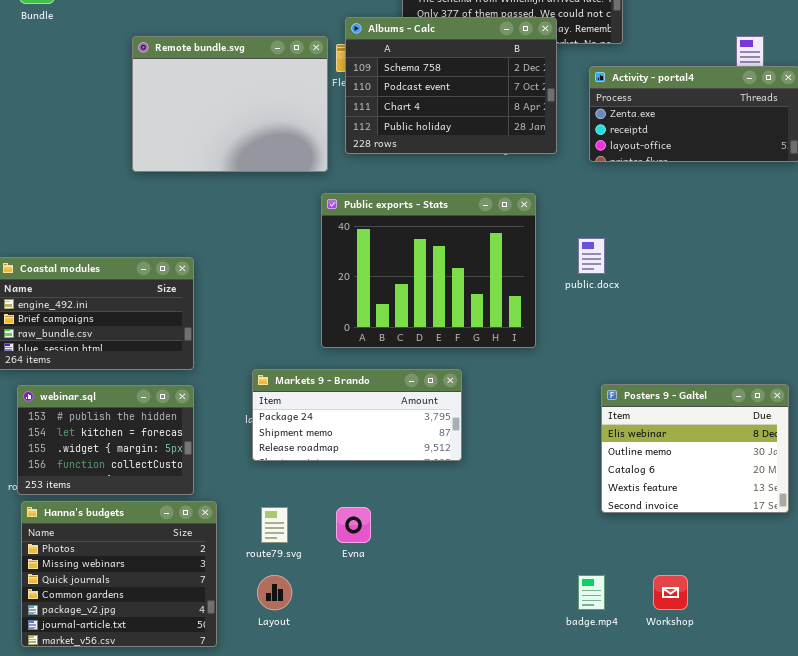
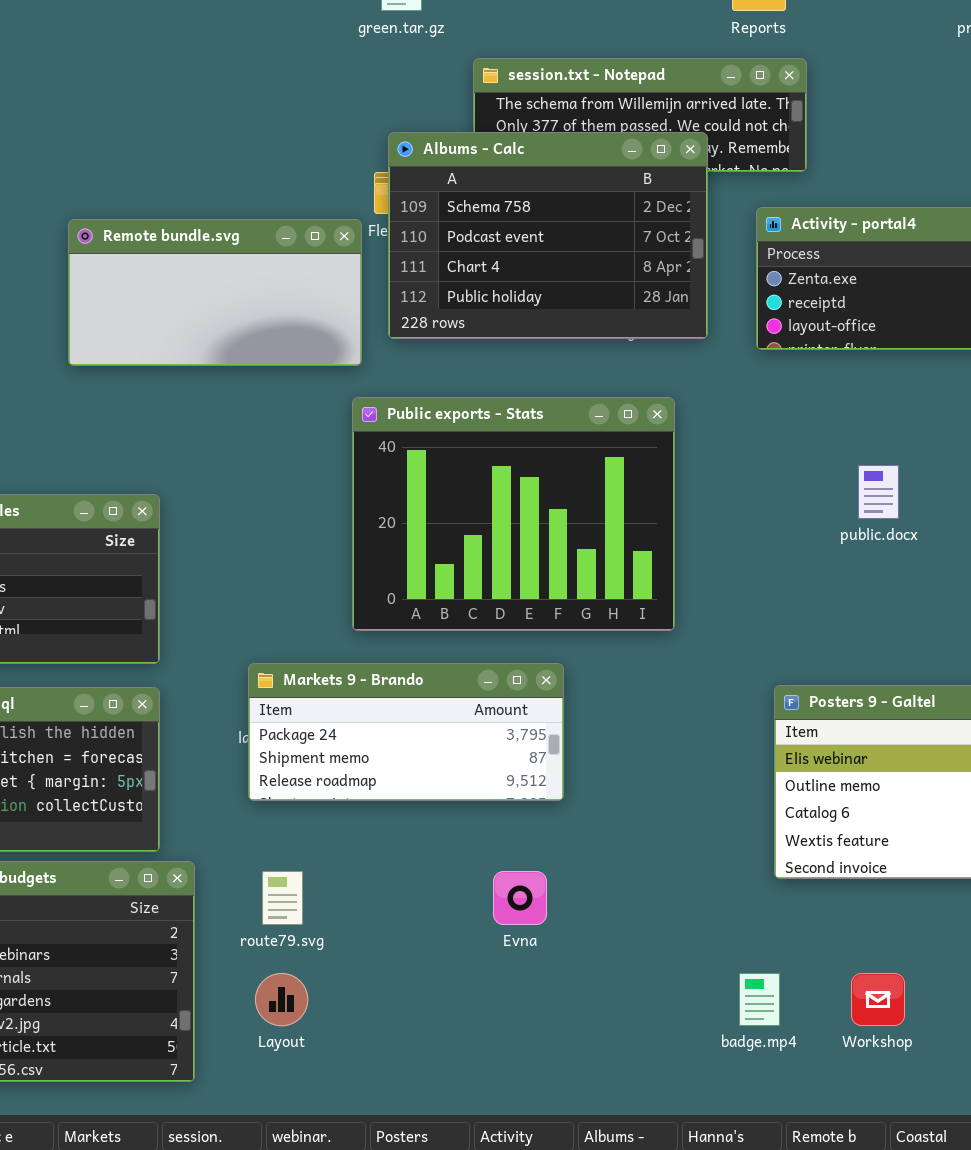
Remote bundle.svg: [132,36,328,172] -> [68,219,362,366], resized
public.docx: [578,238,605,274] -> [858,465,899,519], moved
Evna: [336,507,371,543] -> [493,871,547,925], moved

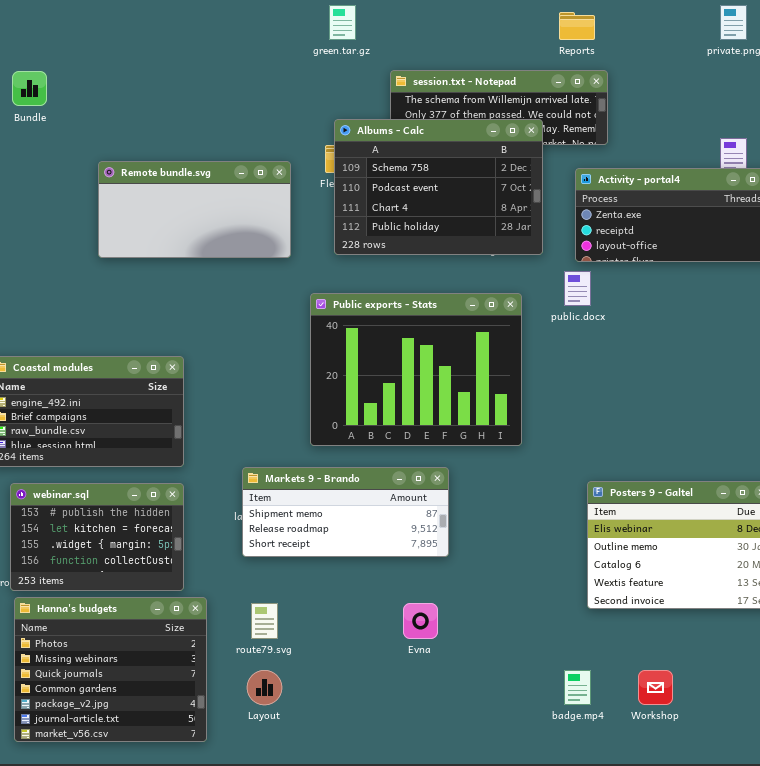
Remote bundle.svg: [68,219,362,366] -> [98,161,291,258], moved
public.docx: [858,465,899,519] -> [564,271,591,306], moved
Markets 9 - Brando: [248,663,564,801] -> [242,467,449,557], scrolled down 1 row

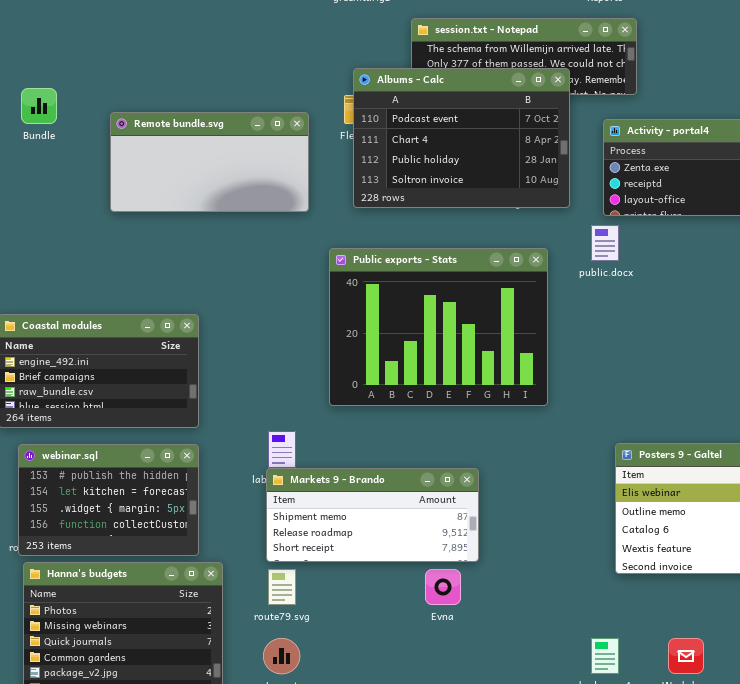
Bundle: [12,71,47,106] -> [21,88,57,124], moved
Albums - Calc: [334,119,543,255] -> [353,68,570,208], scrolled down 1 row
Markets 9 - Brando: [242,467,449,557] -> [266,468,479,562], moved

